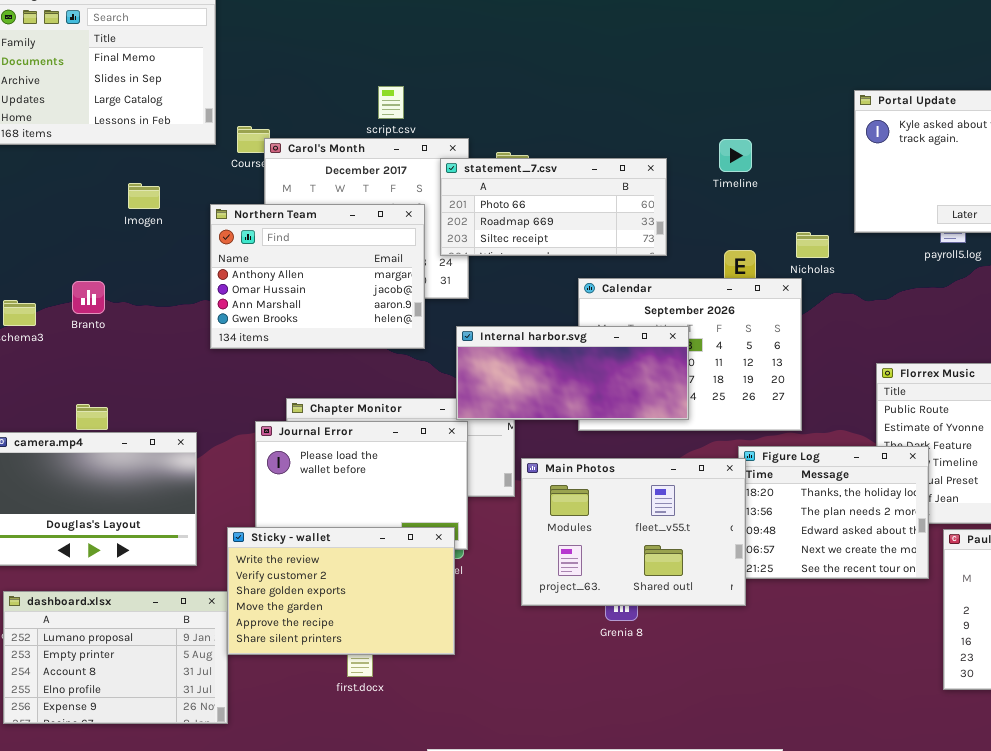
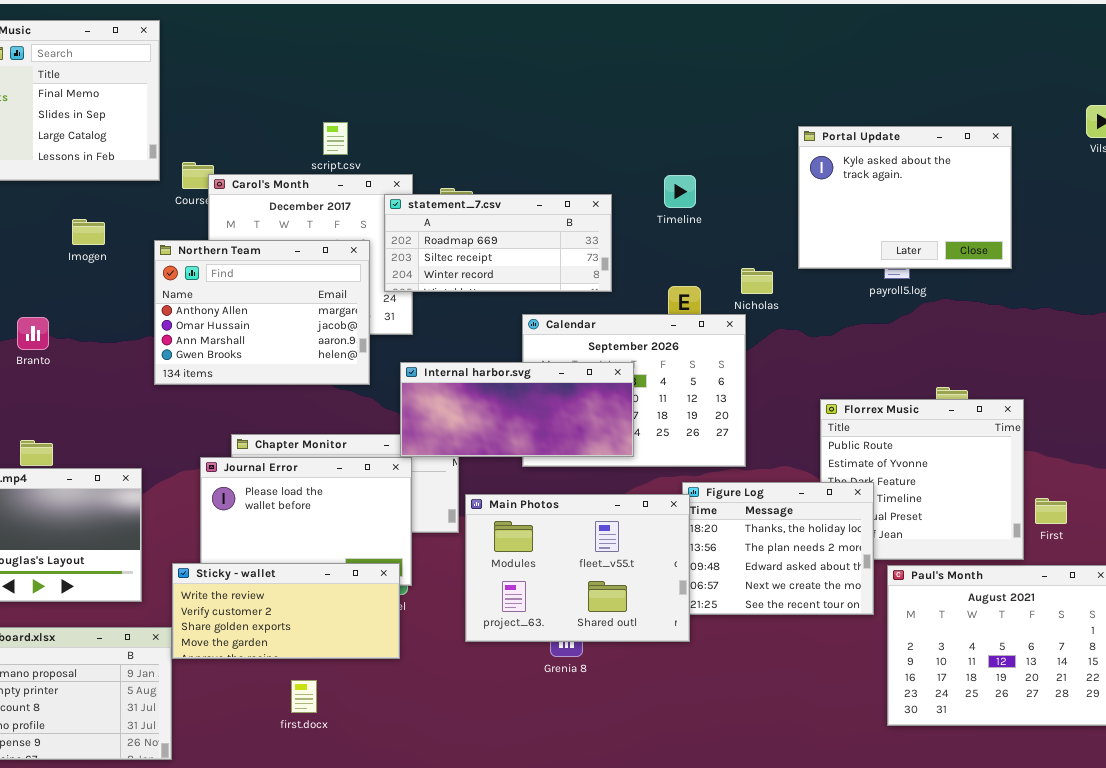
statement_7.csv: [440,158,667,256] -> [384,194,612,292], scrolled down 1 row
Sticky - wallet: [227,527,455,655] -> [172,563,400,659], resized

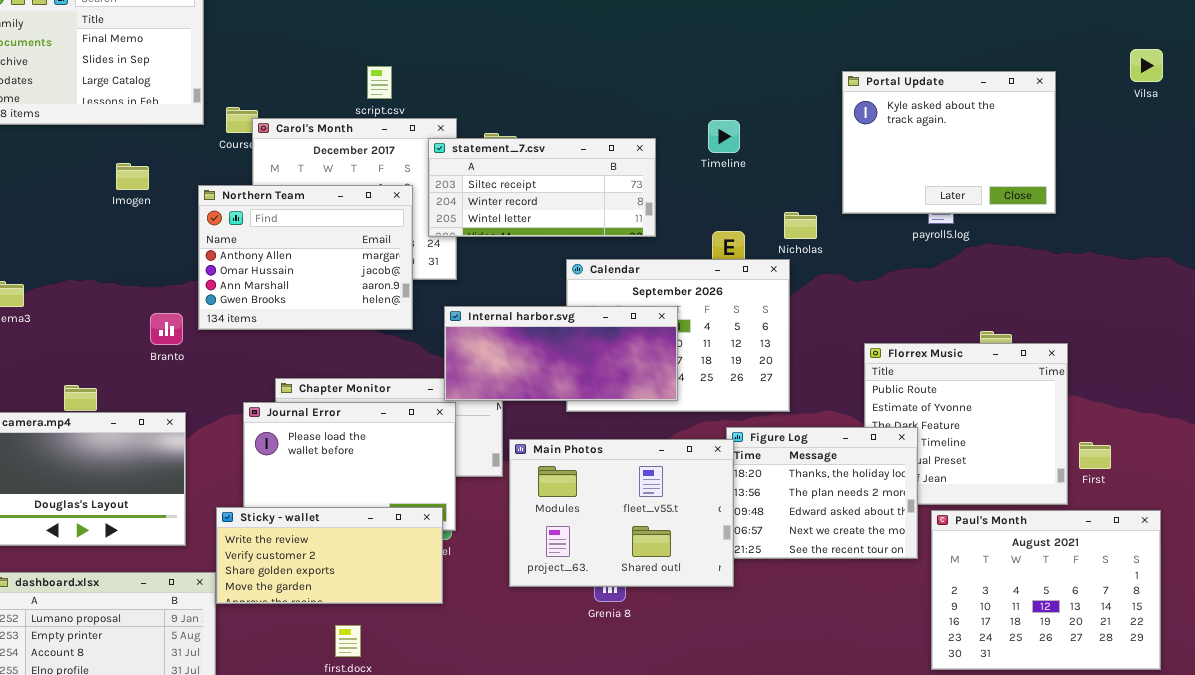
statement_7.csv: [384,194,612,292] -> [428,138,656,237], scrolled down 1 row
Branto: [17,317,49,350] -> [150,313,183,345], moved

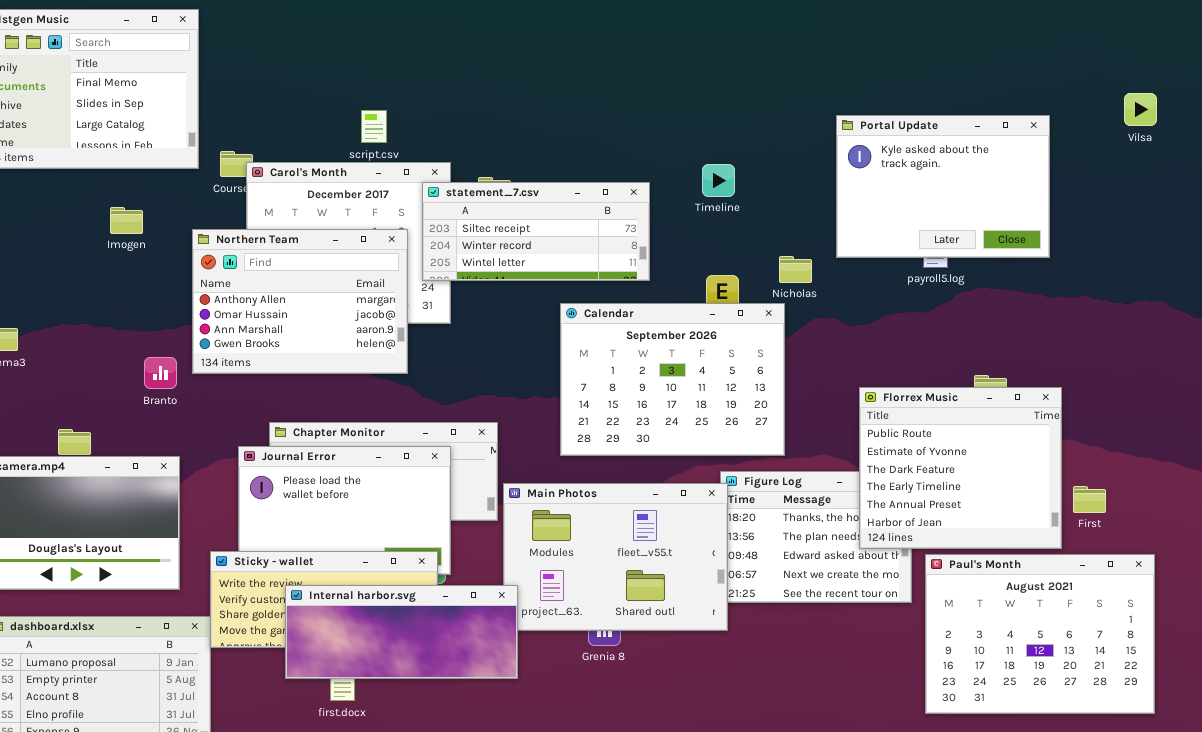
Internal harbor.svg: [444,306,678,401] -> [285,585,518,679], moved
Florrex Music: [864,343,1068,505] -> [859,387,1062,549], raised

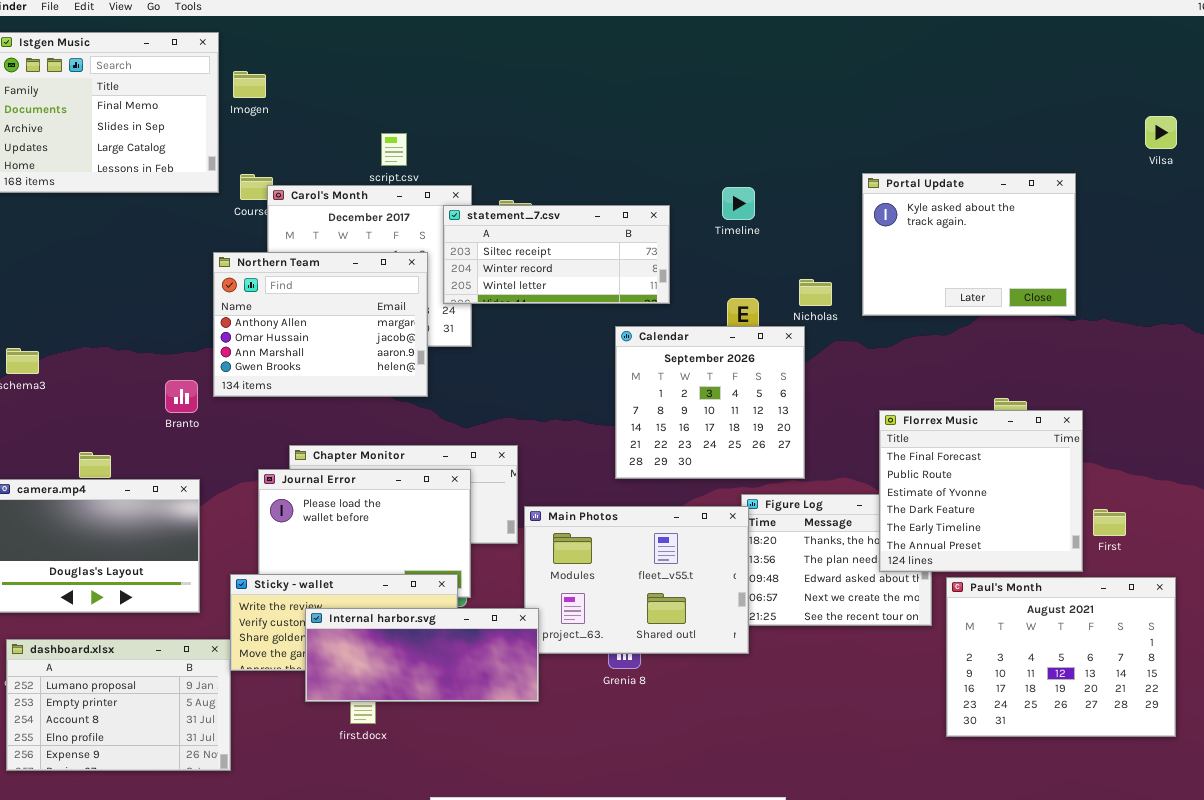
Portal Update: [836,115,1050,258] -> [862,173,1076,316], moved
Imogen: [110,207,143,234] -> [233,71,266,98], moved
Calendar: [560,303,785,456] -> [615,326,805,479], resized
Florrex Music: [859,387,1062,549] -> [879,410,1083,572], scrolled up 1 row

